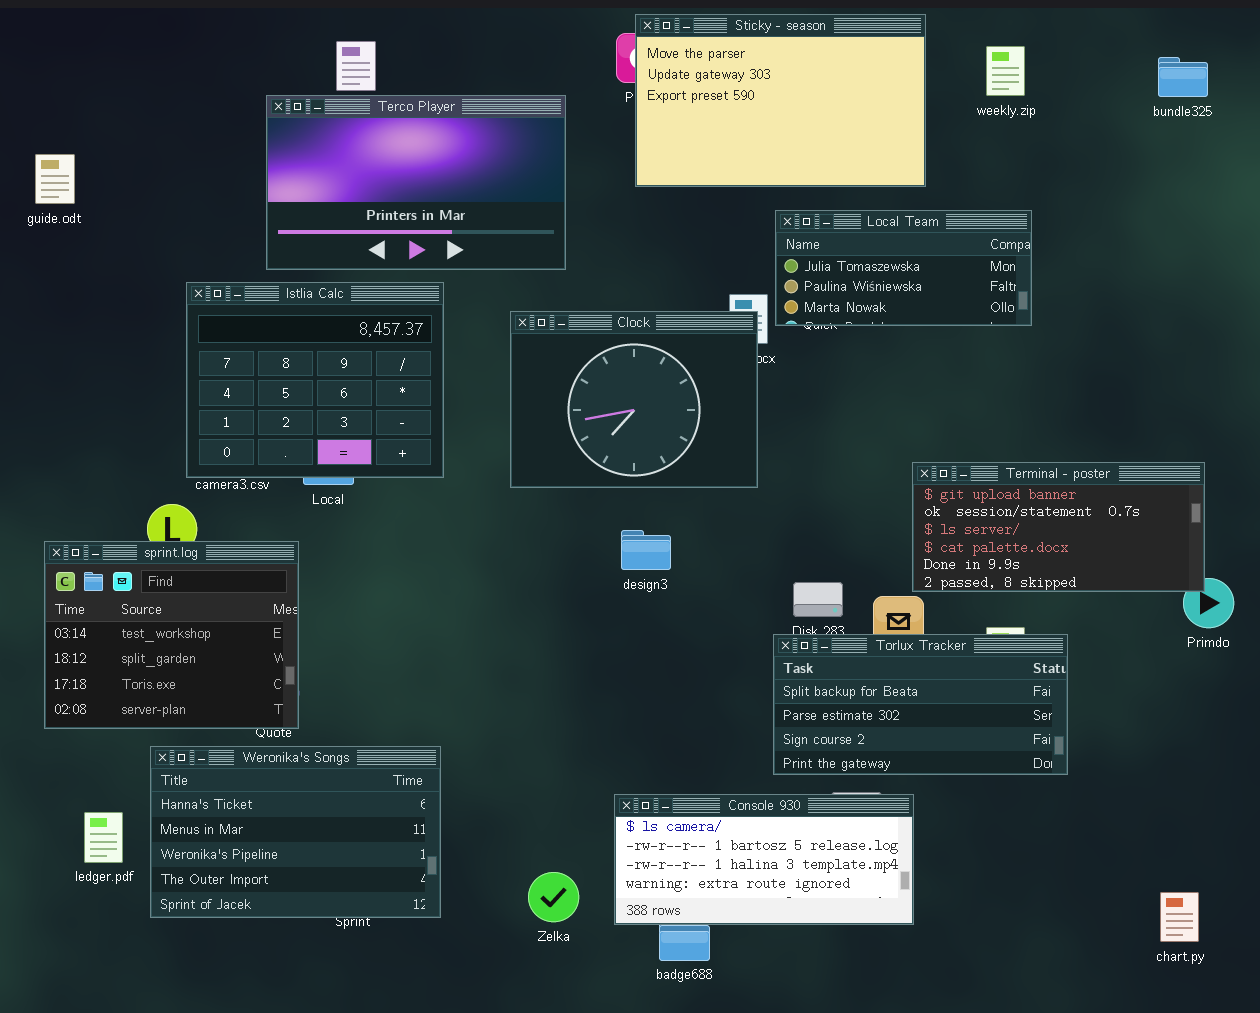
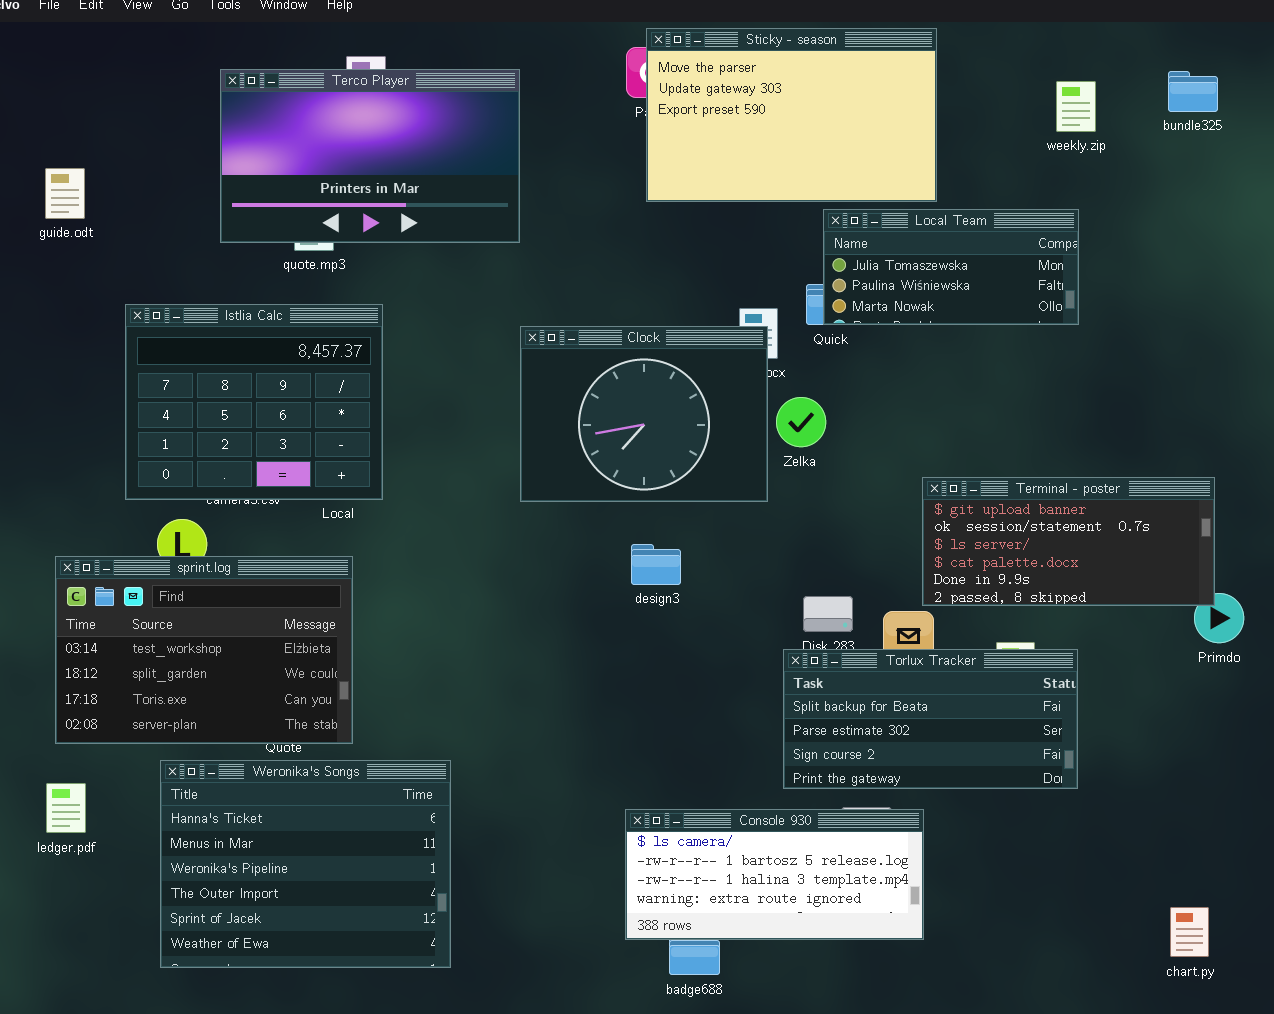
weekly.zip: [986,46,1025,96] -> [1056,81,1096,132], moved
Terco Player: [266,95,566,270] -> [220,69,520,243], moved
Local Team: [775,210,1032,326] -> [823,209,1079,325], moved
Istlia Calc: [186,282,444,478] -> [125,304,383,500], moved
sprint.log: [44,541,299,729] -> [55,556,353,744], resized
Weronika's Songs: [150,746,441,918] -> [160,760,451,968], resized
ledger.pdf: [84,812,123,863] -> [46,783,86,833], moved
Zelka: [528,872,579,922] -> [776,397,826,447], moved

